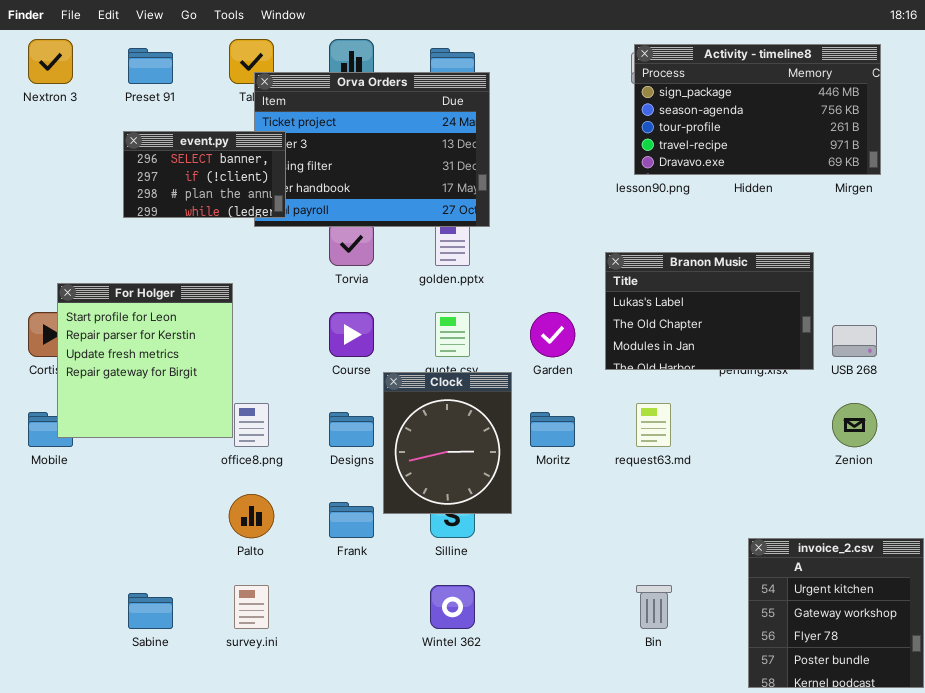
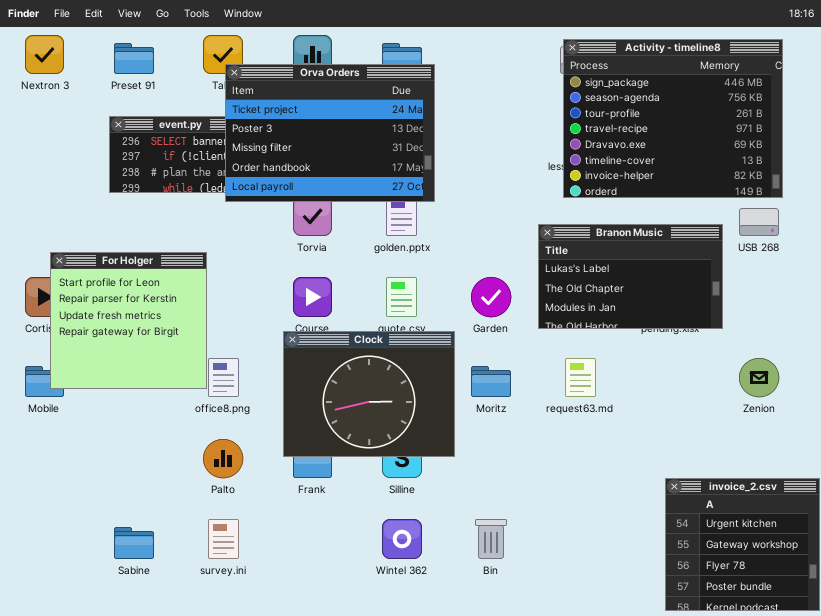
Activity - timeline8: [634,44,881,175] -> [563,39,783,198], resized
Orva Orders: [254,72,490,227] -> [225,64,435,202], raised
USB 268: [832,325,877,357] -> [739,208,779,236], moved
Clock: [383,372,512,514] -> [283,331,455,457], resized
Bin: [636,585,672,629] -> [475,519,507,559], moved

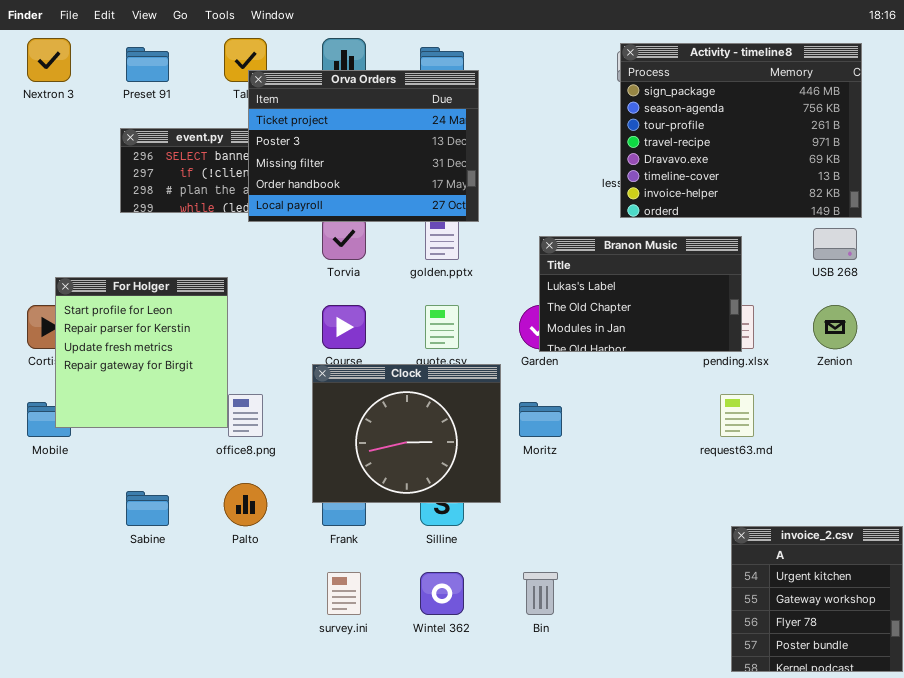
Branon Music: [538,224,723,329] -> [539,236,742,352], moved
request63.md: [565,358,596,397] -> [720,394,754,437], moved
Zenion: [739,358,779,397] -> [813,305,857,349], moved
survey.ini: [208,519,239,559] -> [327,572,361,615], moved
Sabine: [114,527,154,559] -> [126,491,169,526], moved

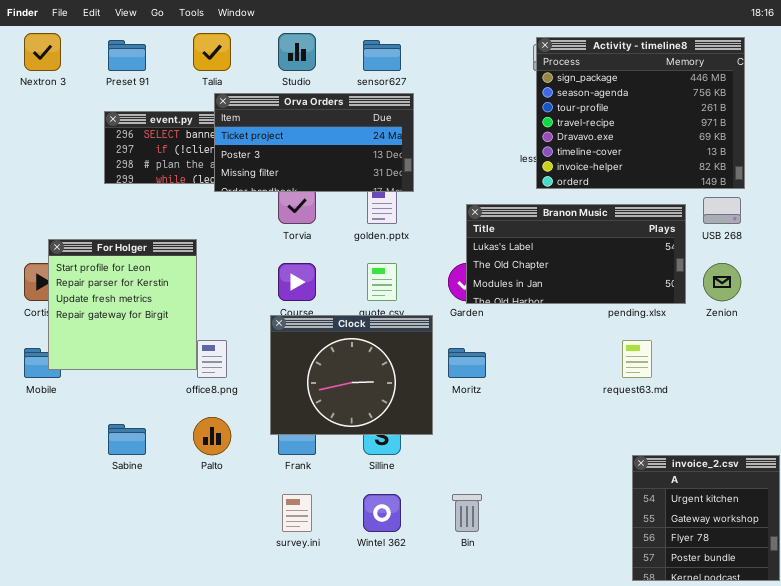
Orva Orders: [248,70,479,222] -> [214,93,414,192], resized
Branon Music: [539,236,742,352] -> [466,204,686,304], resized

